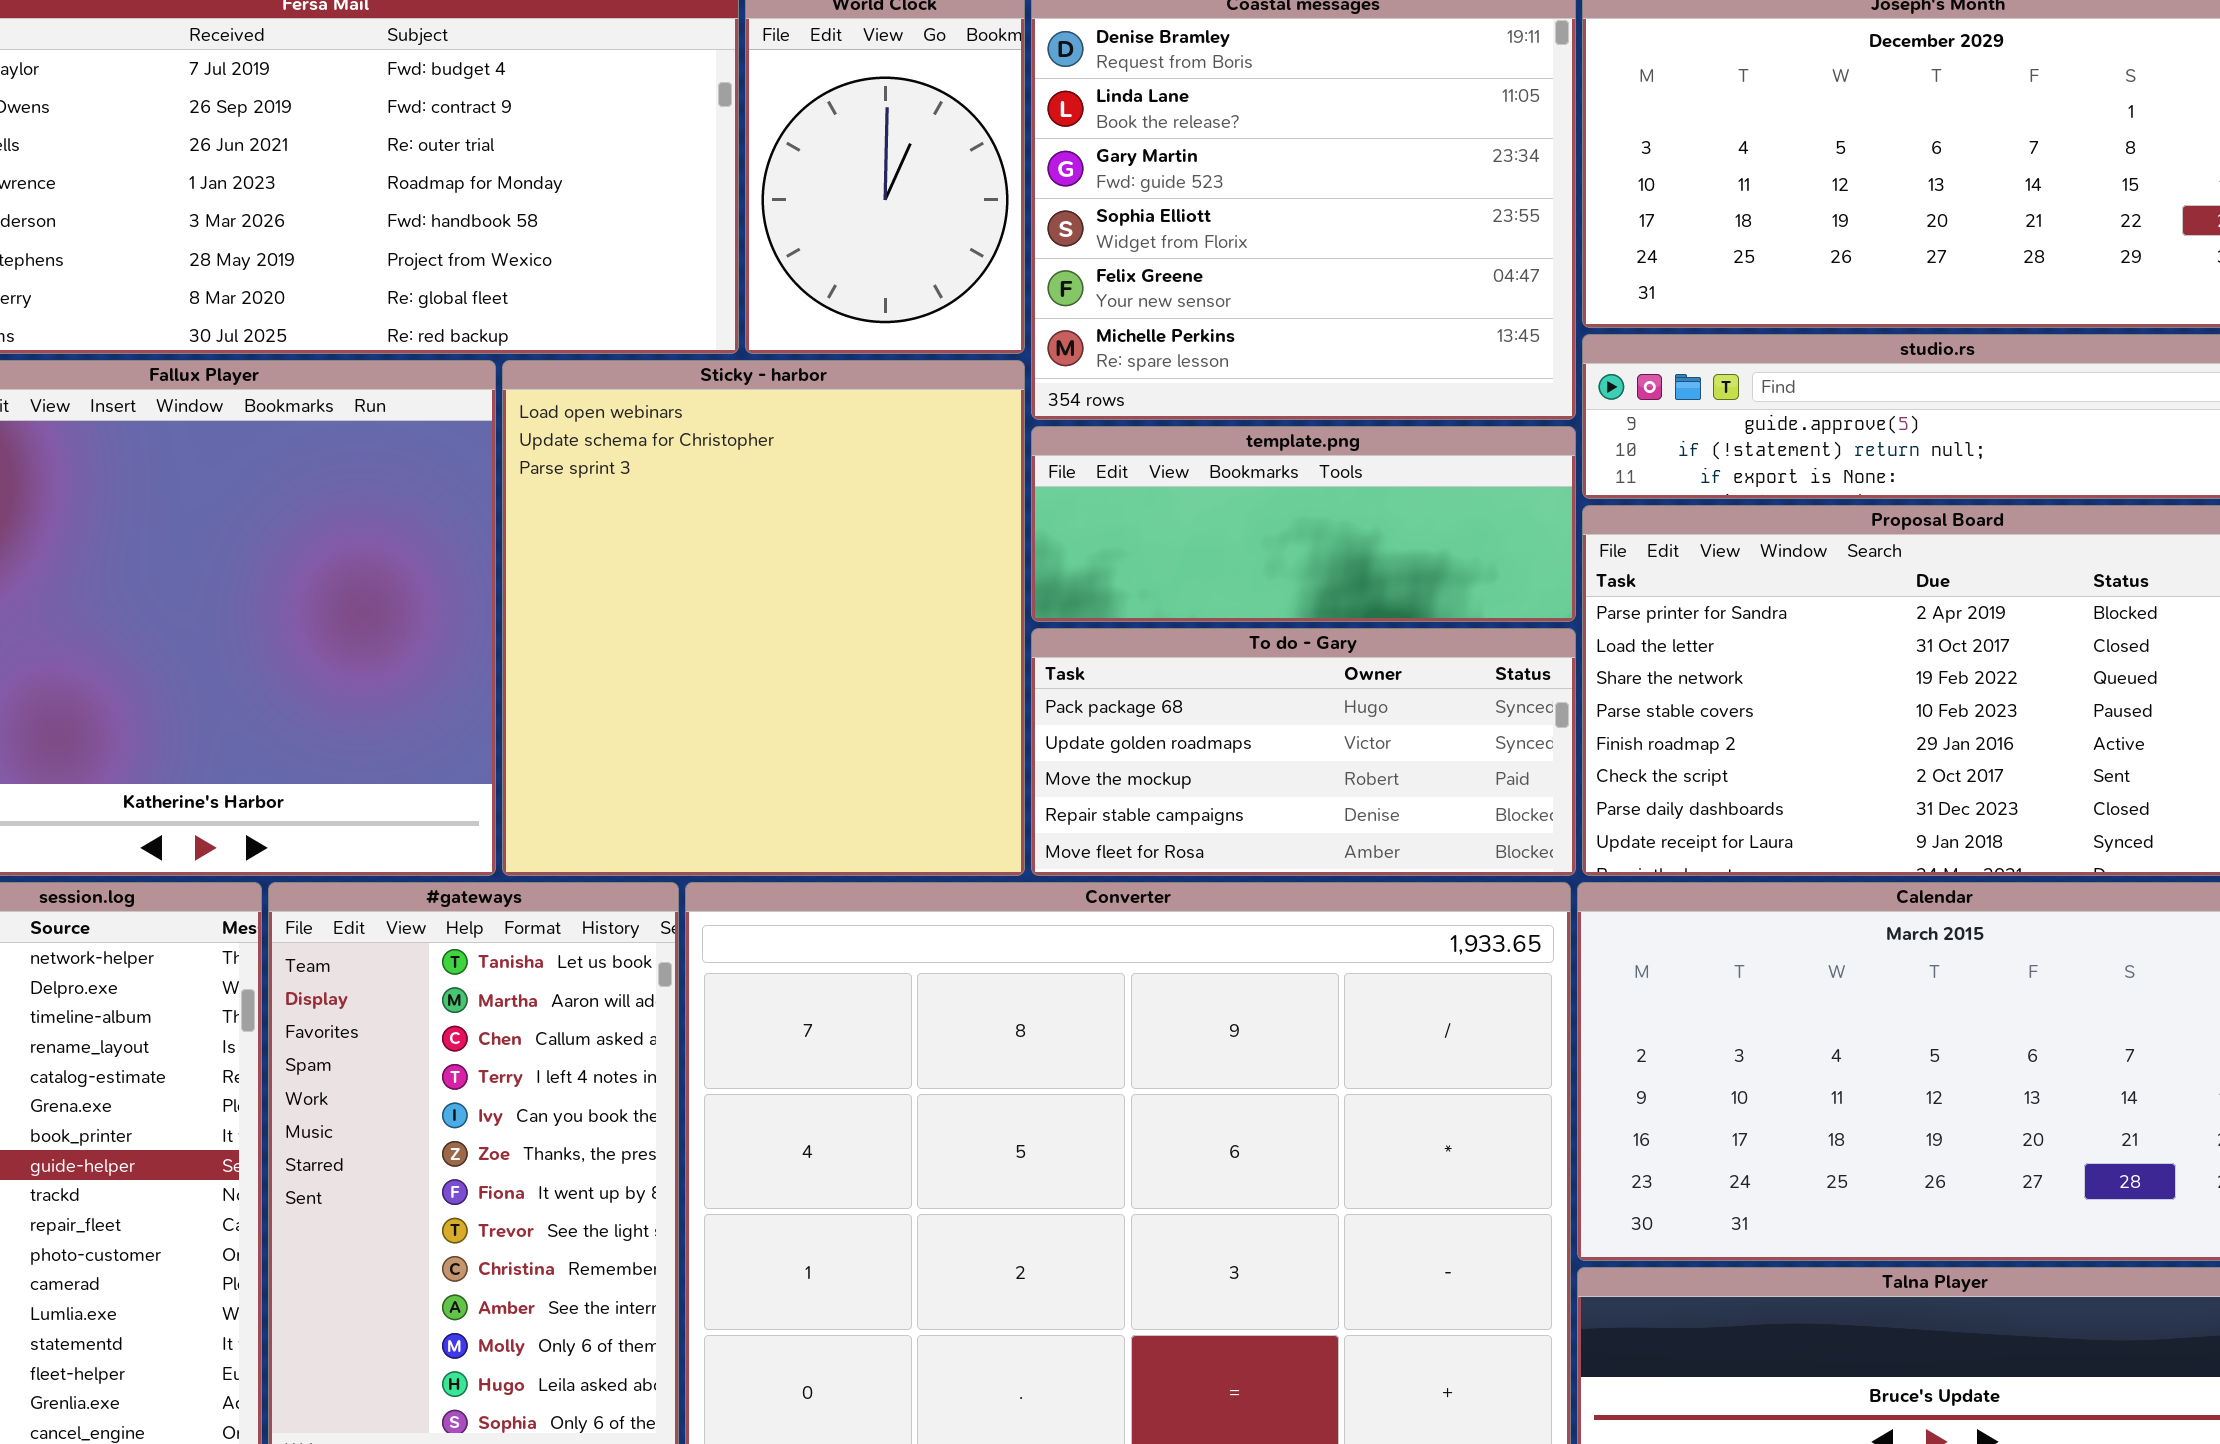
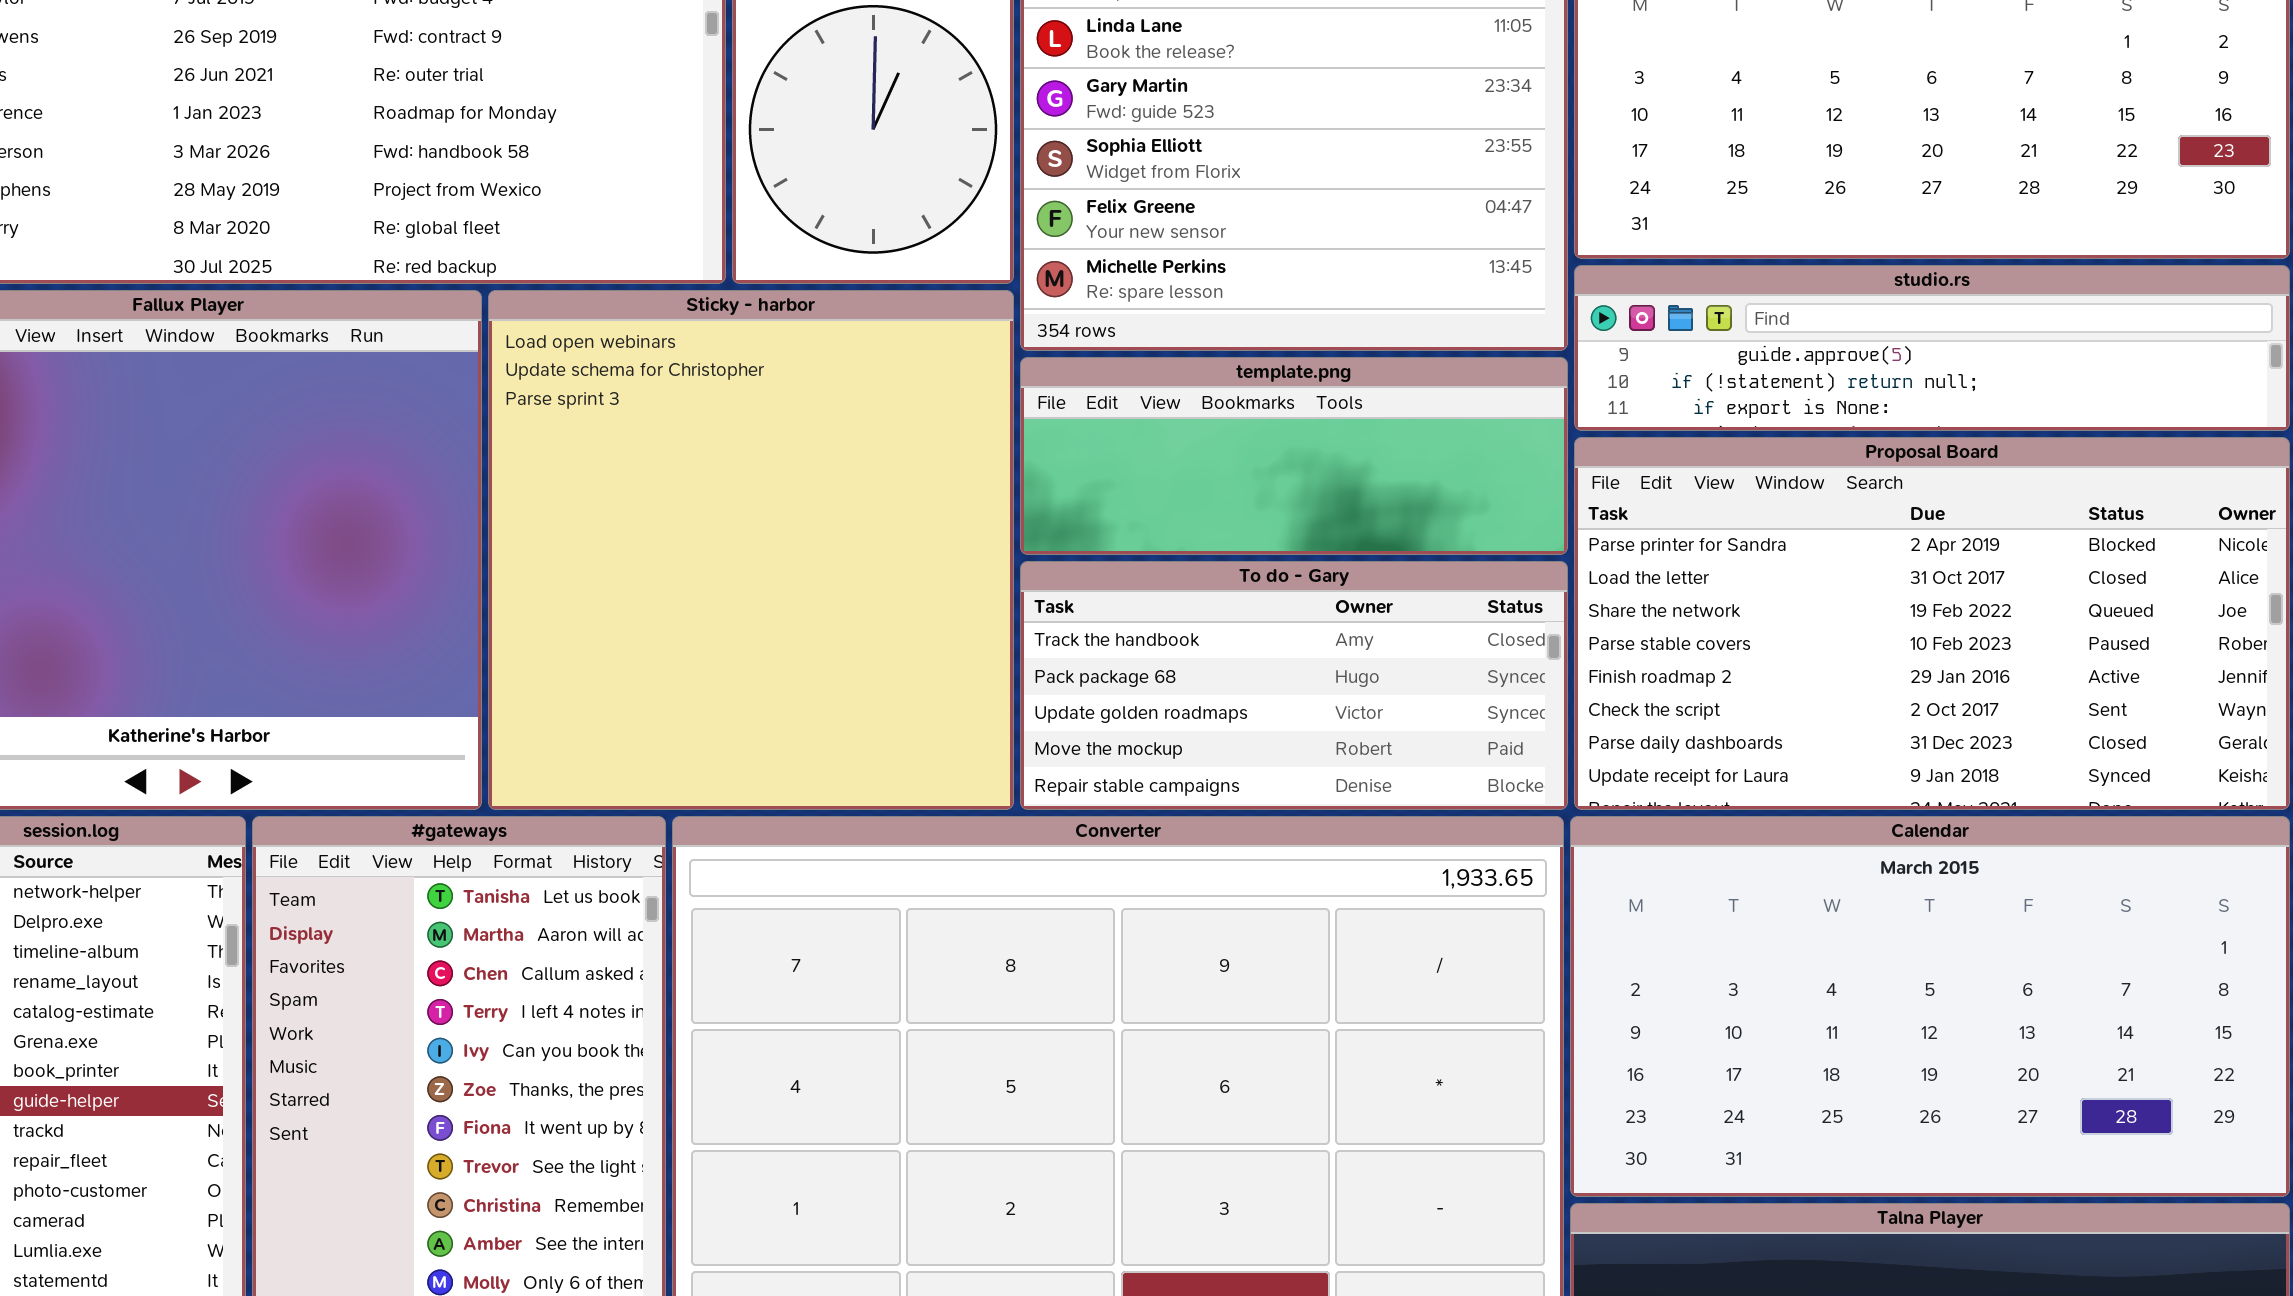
To do - Gary: [1031,628,1576,876] -> [1020,561,1568,810], scrolled up 1 row

